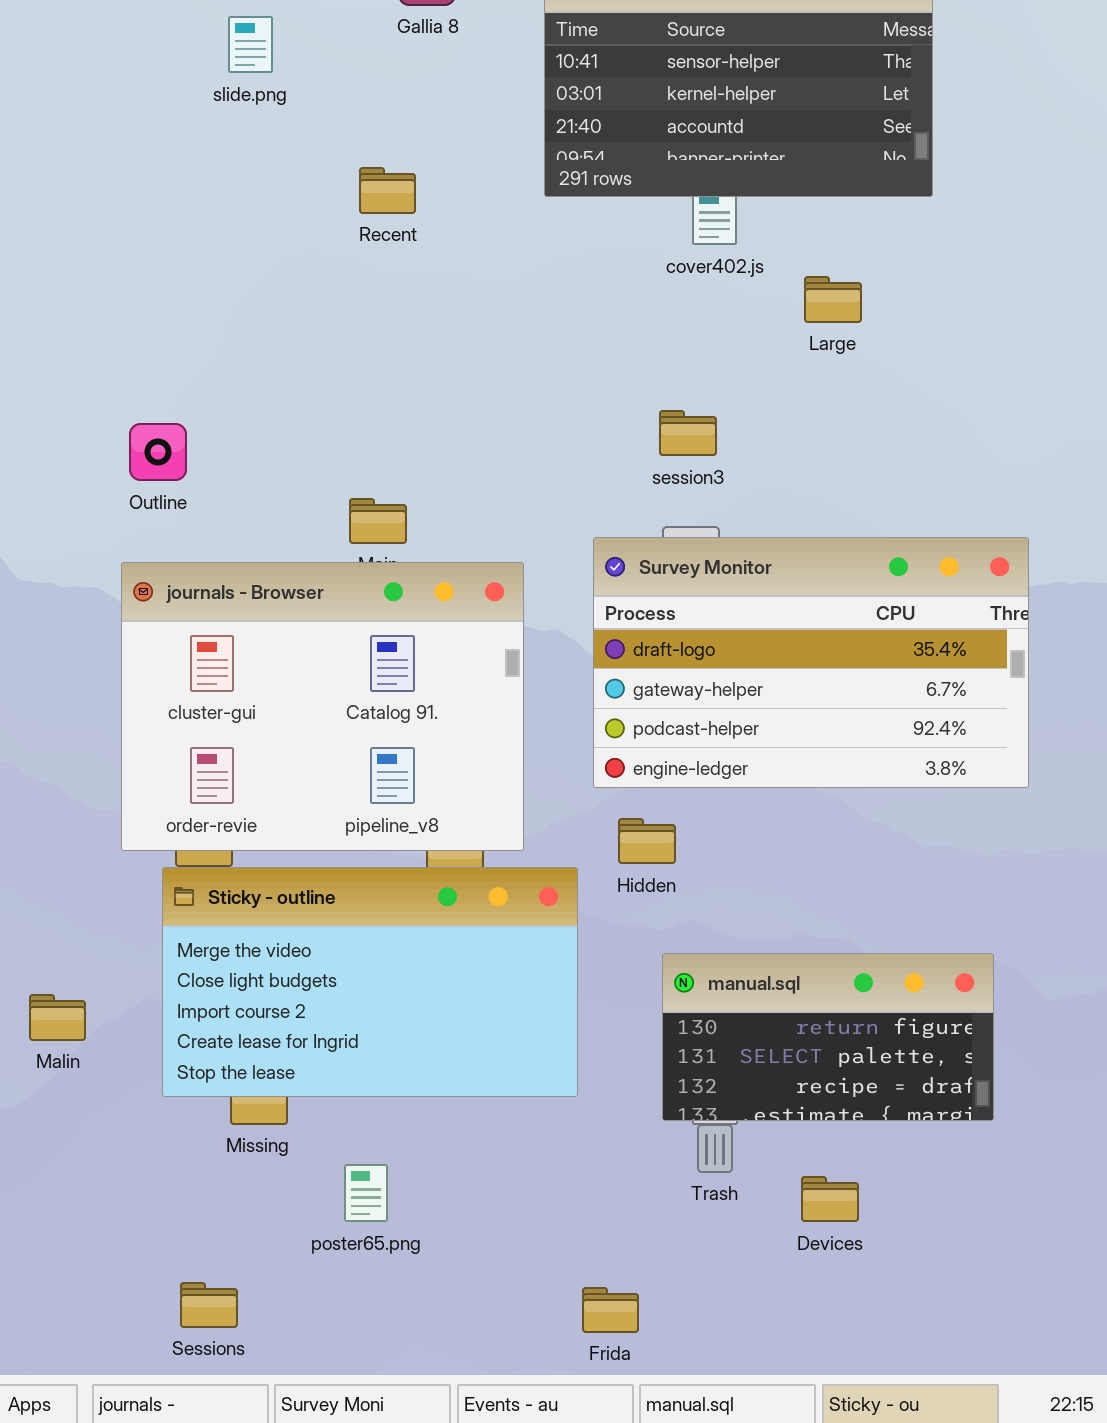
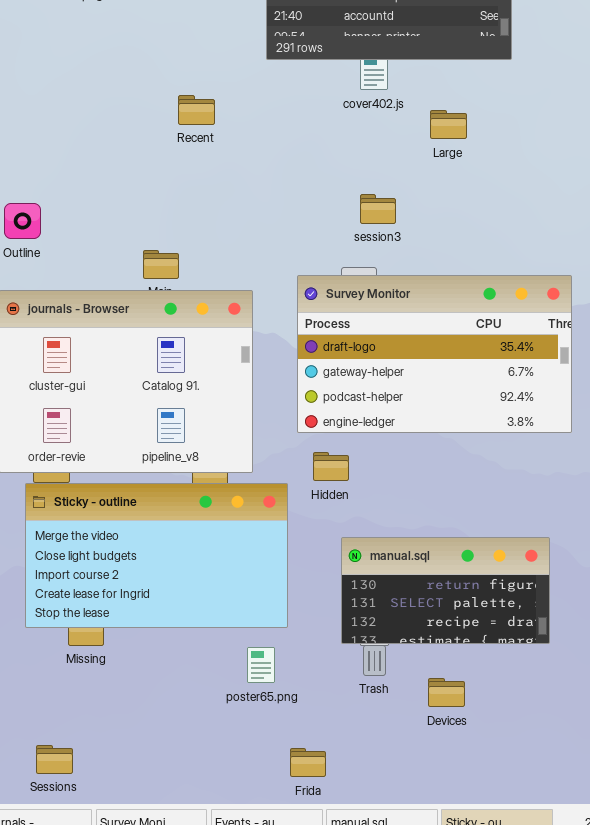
Recent: [359,167,416,214] -> [178,95,215,125], moved
session3: [659,410,717,456] -> [360,194,396,224], moved
poster65.png: [344,1164,388,1222] -> [247,647,275,683], moved

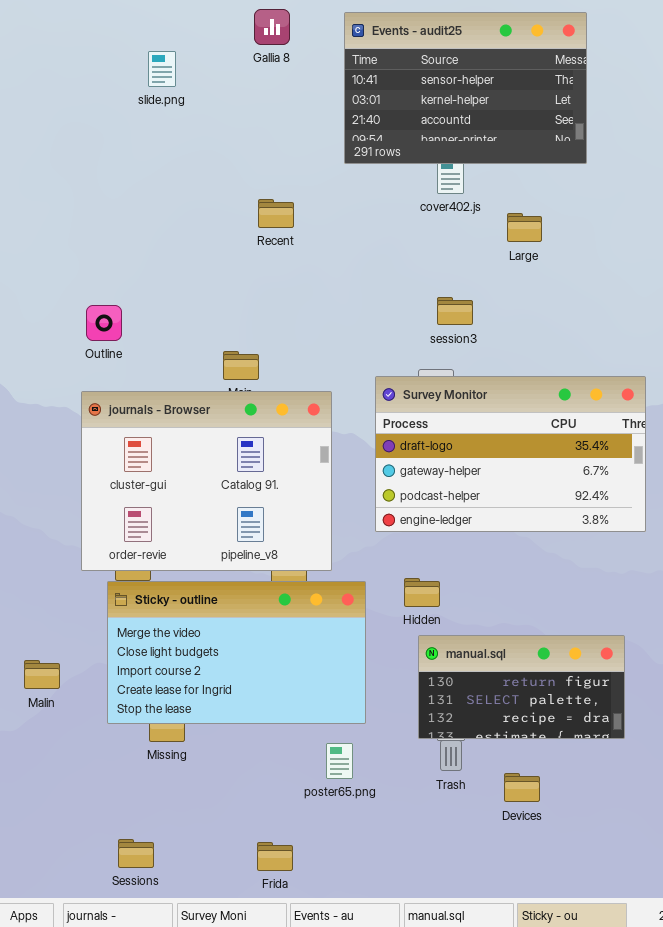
Hidden: [313,452,349,481] -> [404,578,440,607], moved
Frida: [290,748,326,777] -> [257,842,293,871], moved

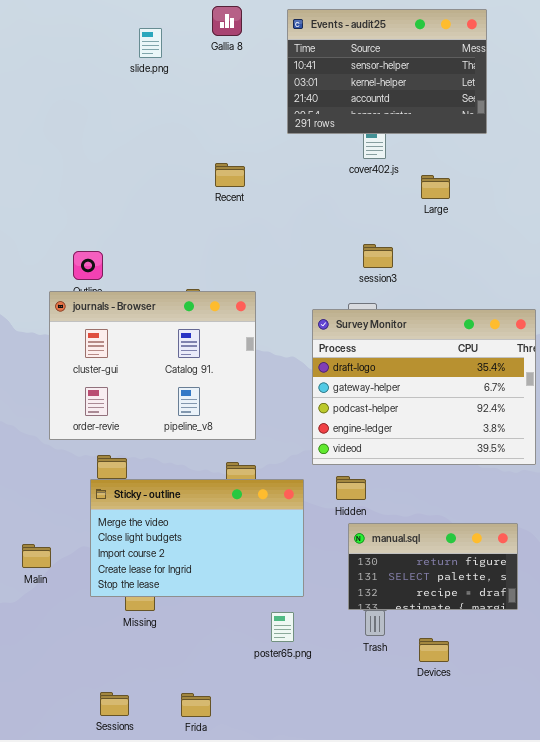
slide.png: [148,51,176,87] -> [139,28,162,58], moved
Survey Monitor: [375,376,646,532] -> [312,309,536,465], resized
journals - Browser: [81,391,332,571] -> [49,291,256,440], moved
Frida: [257,842,293,871] -> [181,693,211,717], moved

